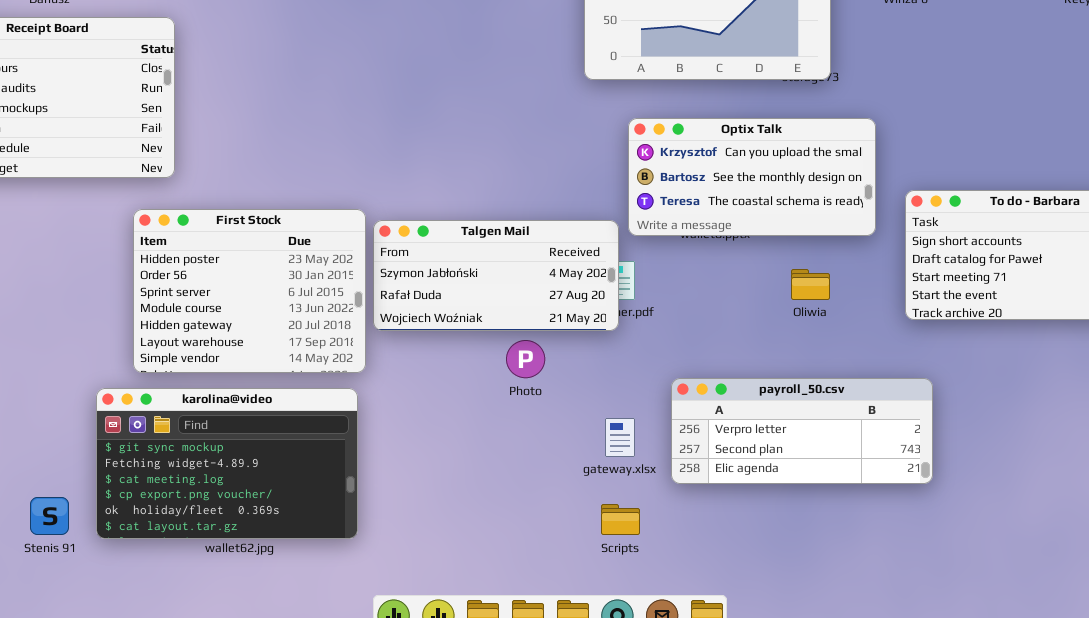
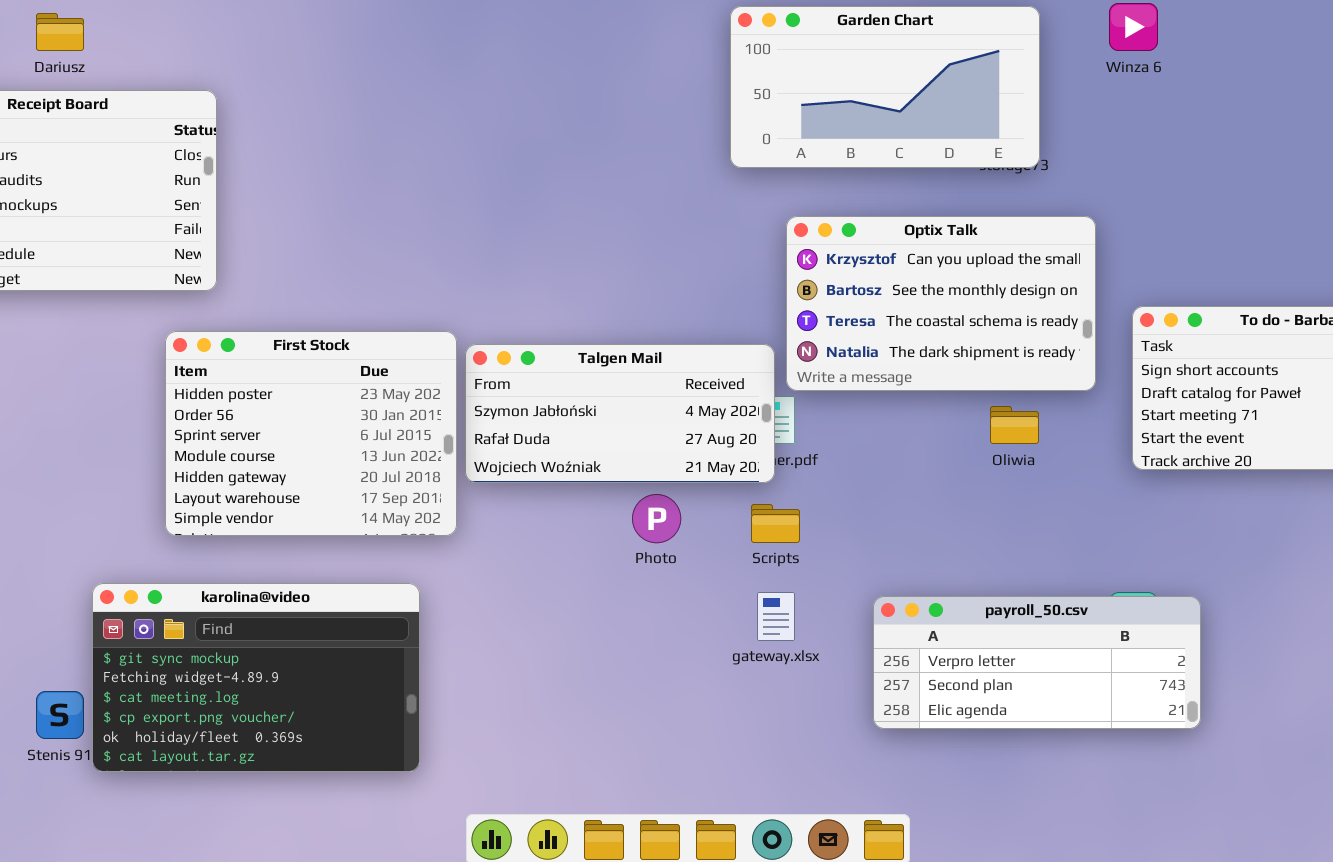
Optix Talk: [628,118,876,236] -> [786,216,1096,391], resized
payroll_50.csv: [671,378,933,484] -> [873,596,1201,729], moved
karolina@video: [96,388,358,539] -> [92,583,420,772], moved
Scripts: [601,504,640,535] -> [751,504,800,543], moved

